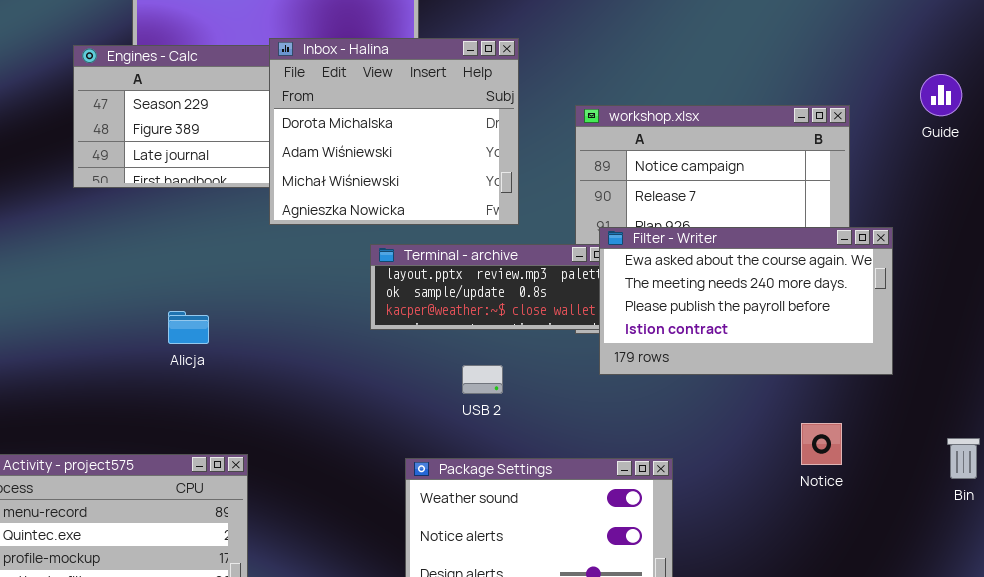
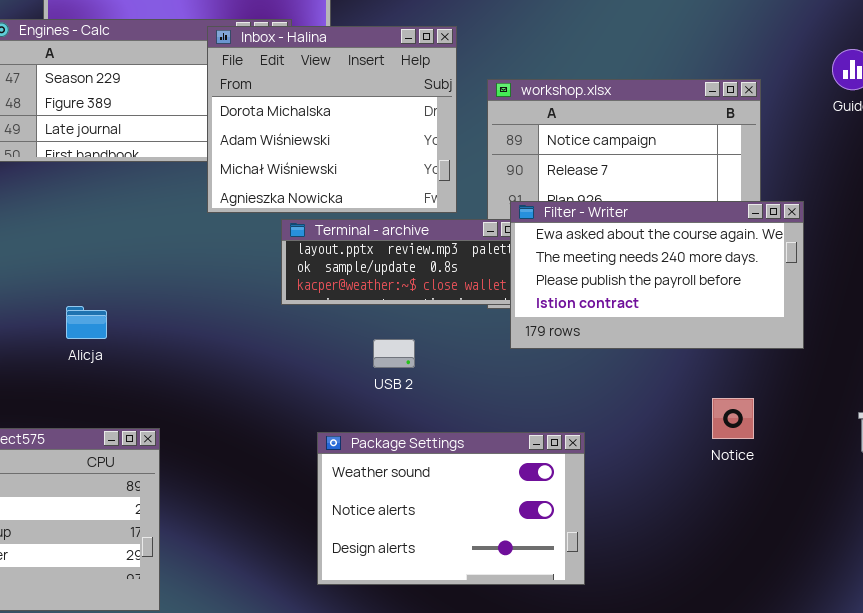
Inbox - Halina: [269,38,519,225] -> [207,26,457,213], moved
Alicja: [168,311,209,344] -> [66,306,107,339], moved

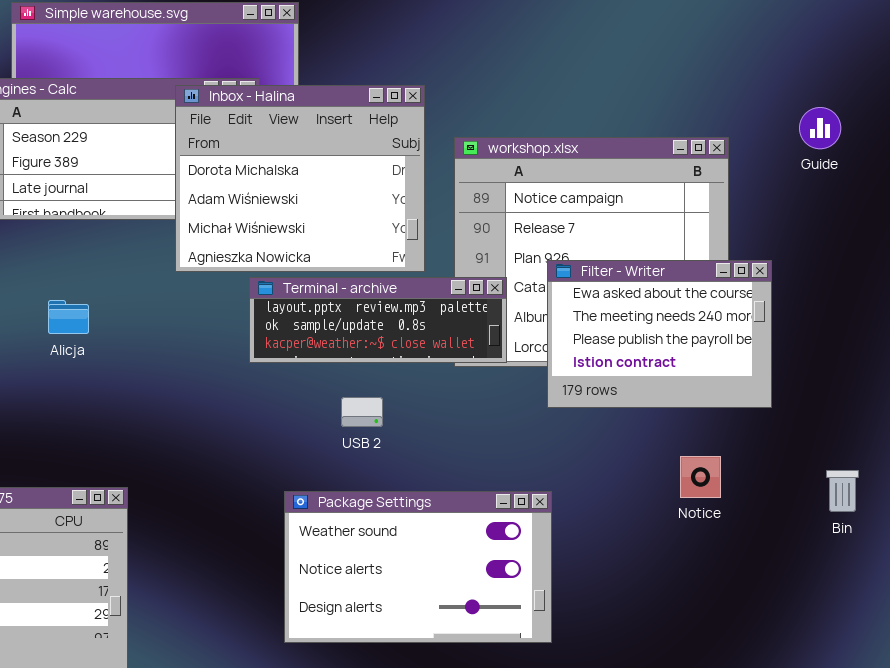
Filter - Writer: [510,201,804,349] -> [547,260,772,408], resized
Alicja: [66,306,107,339] -> [48,300,89,334], moved

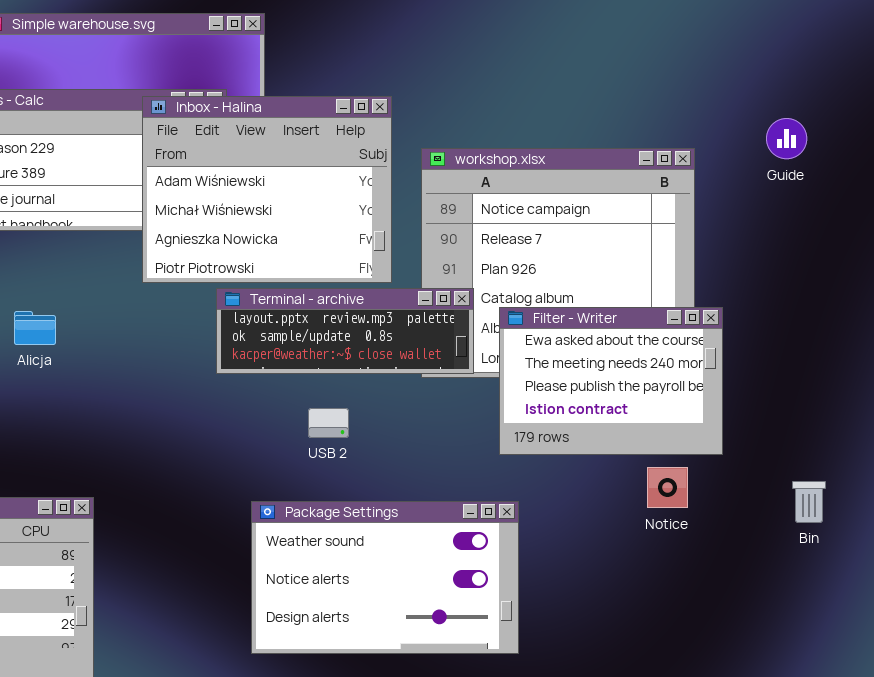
Inbox - Halina: [175,85,425,272] -> [142,96,392,283], scrolled down 1 row
Filter - Writer: [547,260,772,408] -> [499,307,723,455], moved

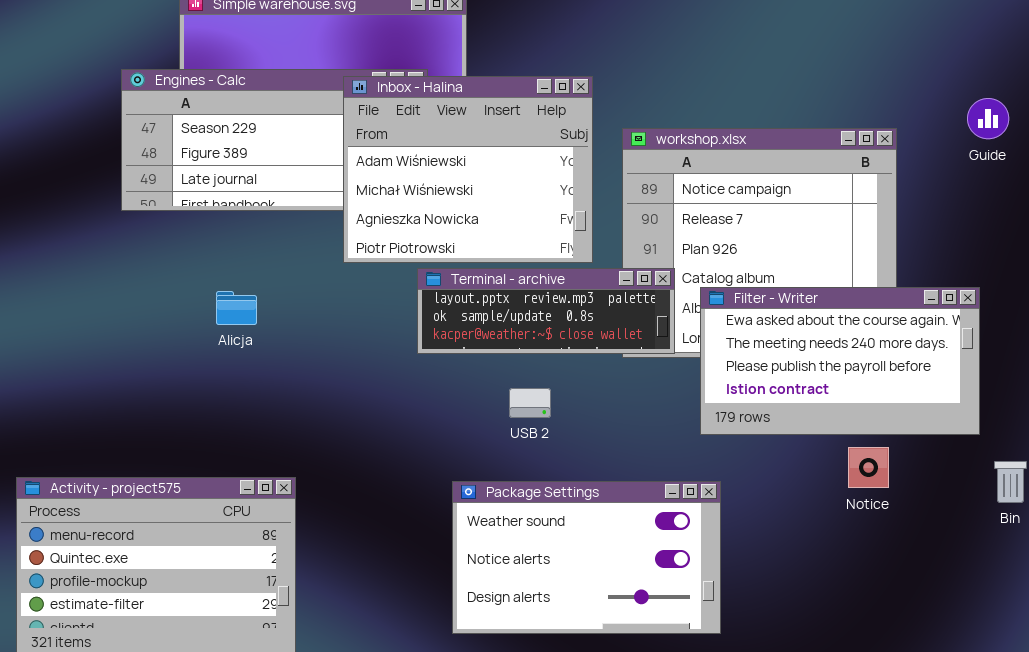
Filter - Writer: [499,307,723,455] -> [700,287,980,435], resized

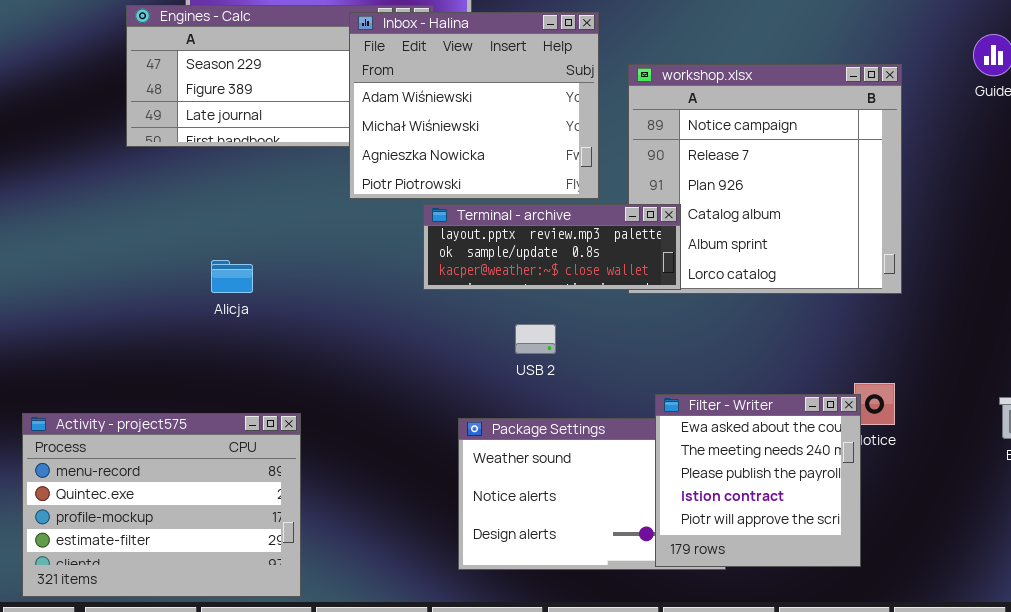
Filter - Writer: [700,287,980,435] -> [655,394,861,567], moved, resized
Alicja: [216,291,257,325] -> [211,260,253,293], moved

